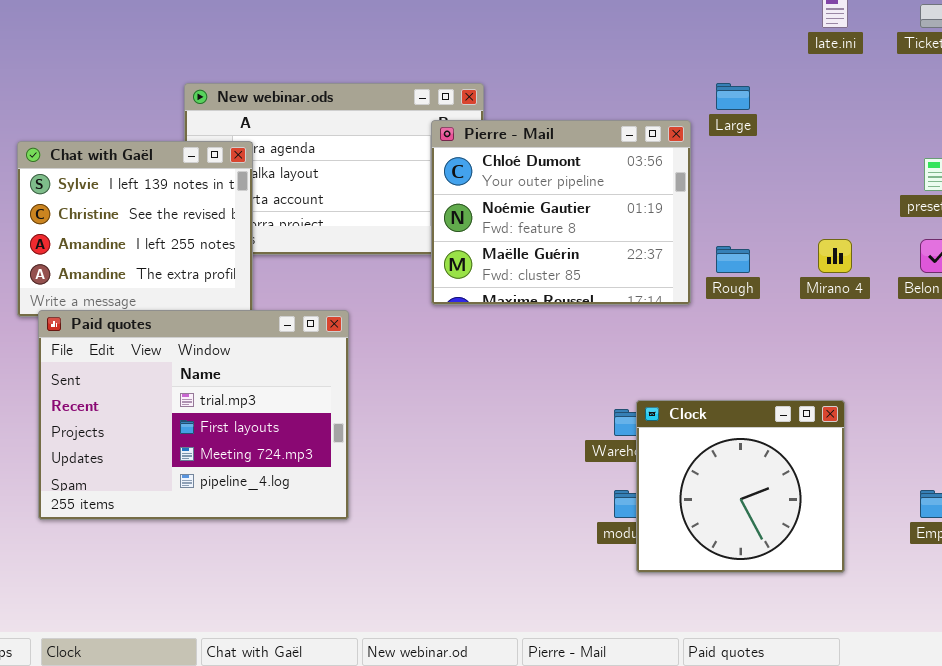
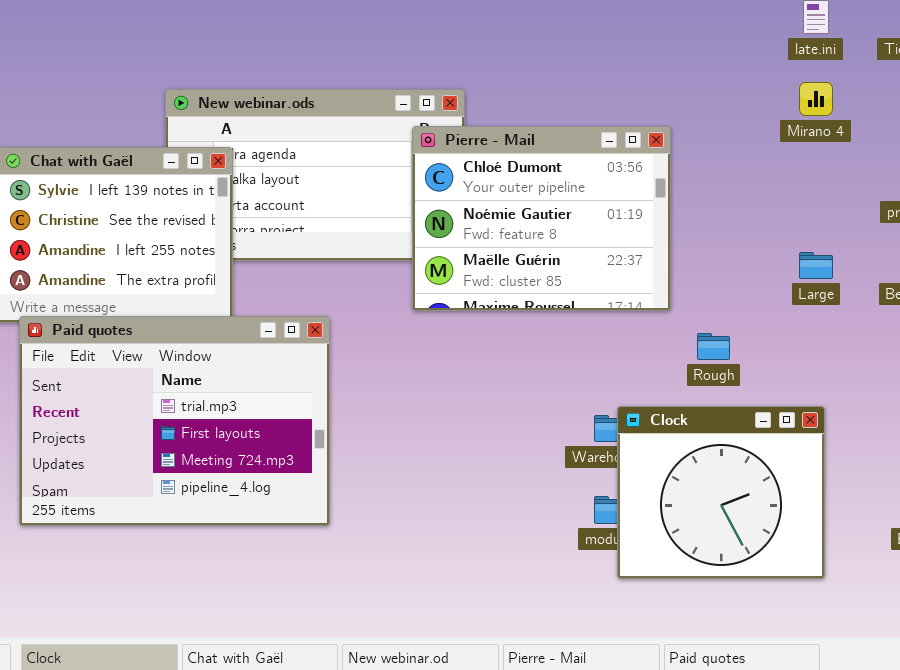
Large: [716,83,750,110] -> [799,252,833,279], moved
Mirano 4: [818,239,852,273] -> [799,82,833,116], moved
Rough: [716,246,750,273] -> [697,333,730,360], moved

